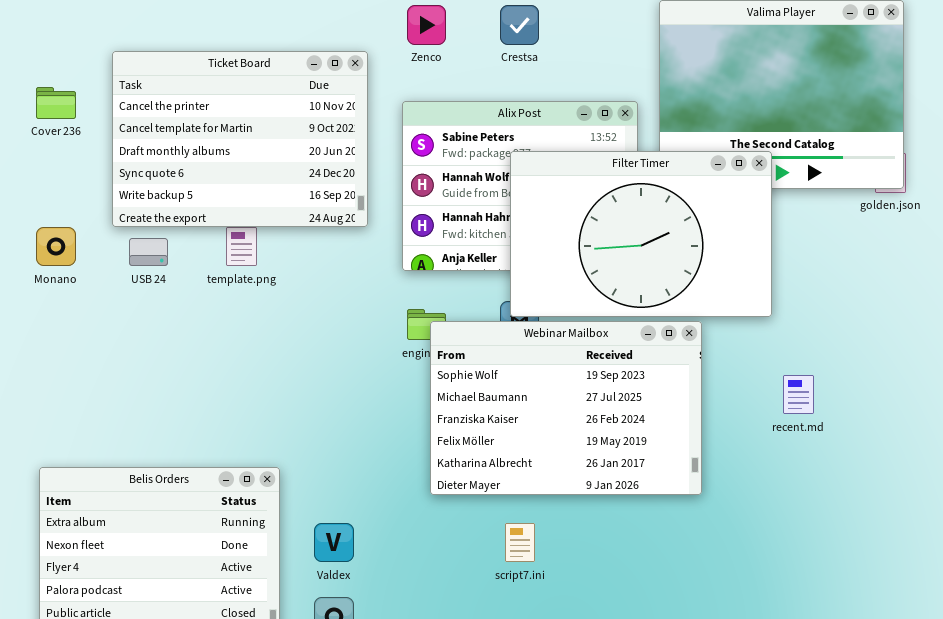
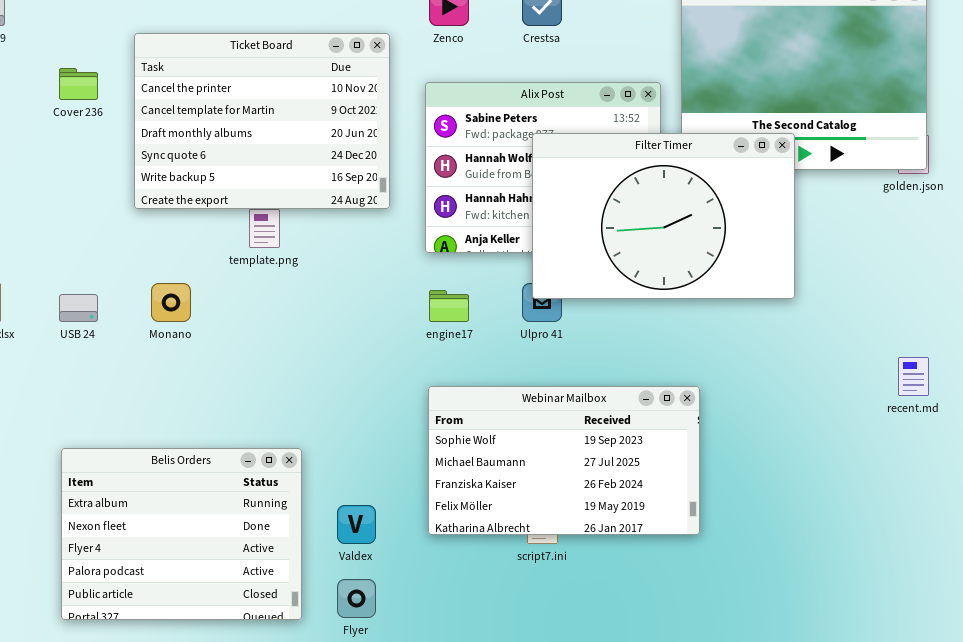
Monano: [36,227,76,266] -> [151,283,191,322], moved
USB 24: [129,238,168,266] -> [59,294,98,322], moved
Webinar Mailbox: [430,321,702,495] -> [428,386,700,535], moved, resized
recent.md: [783,375,814,414] -> [898,357,929,396], moved

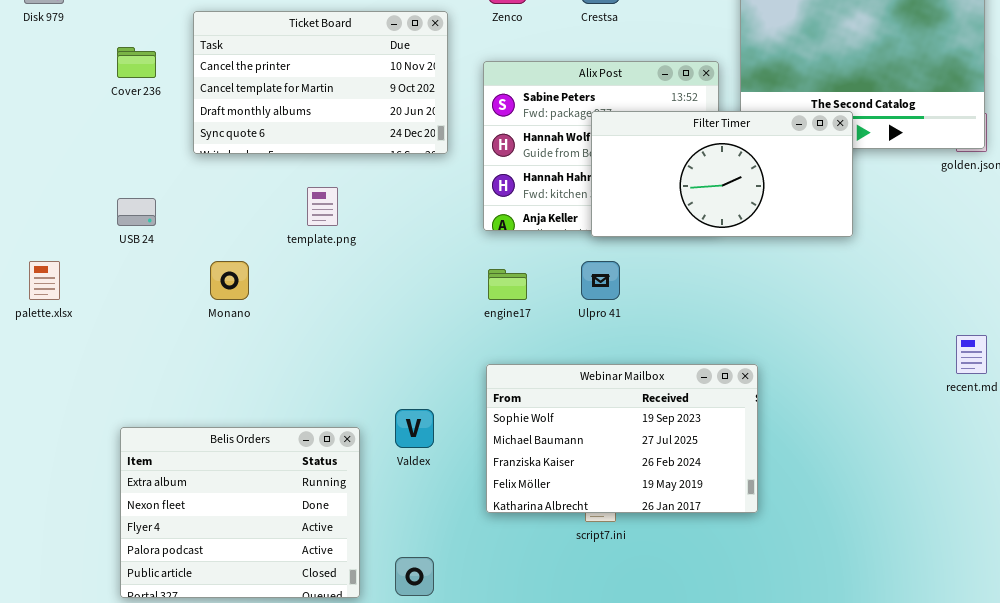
Ticket Board: [134,33,390,209] -> [193,11,448,154], resized
Filter Timer: [532,133,795,299] -> [591,111,853,237], resized
USB 24: [59,294,98,322] -> [117,198,156,226], moved
Valdex: [337,505,376,544] -> [395,409,434,448], moved

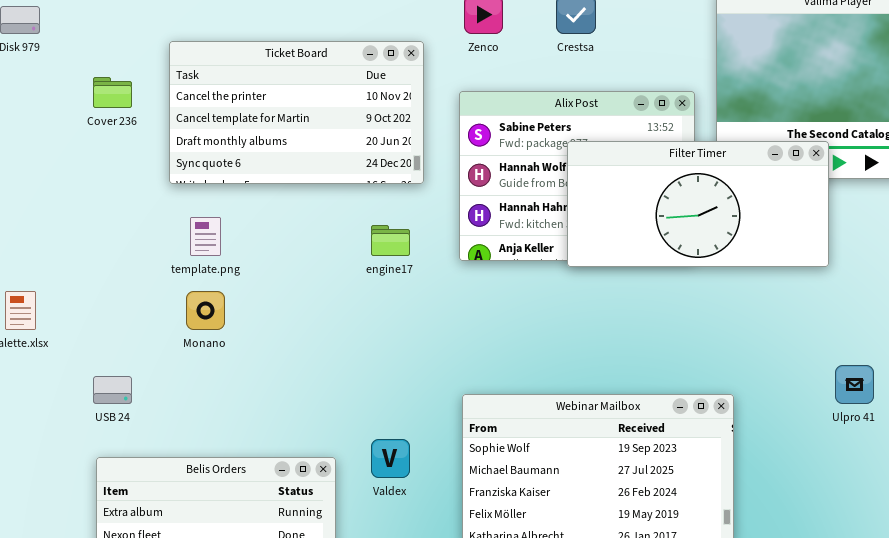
template.png: [307,187,338,226] -> [190,217,221,256], moved
USB 24: [117,198,156,226] -> [93,376,132,404], moved
Ulpro 41: [581,261,620,300] -> [835,365,874,404], moved
engine17: [488,269,527,300] -> [371,225,410,256], moved

